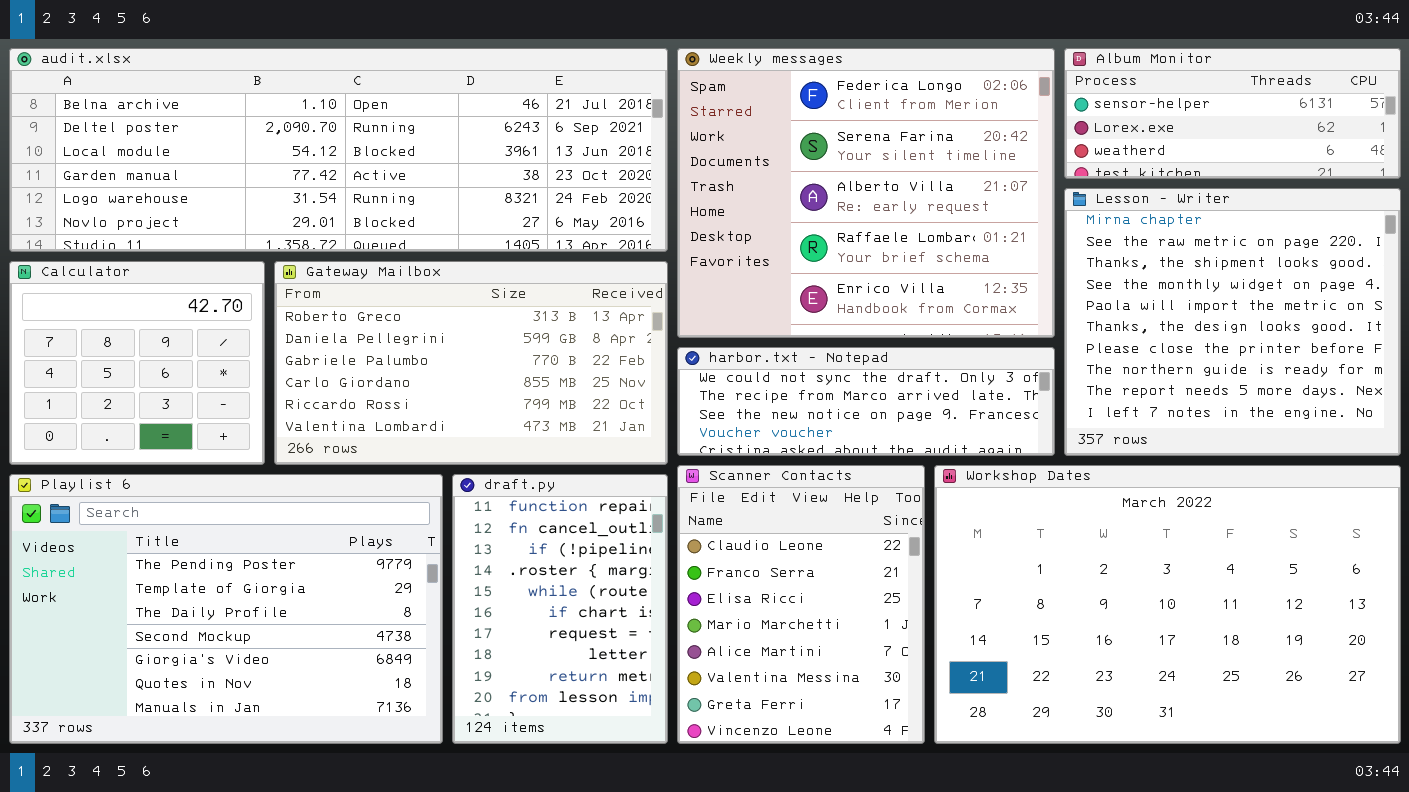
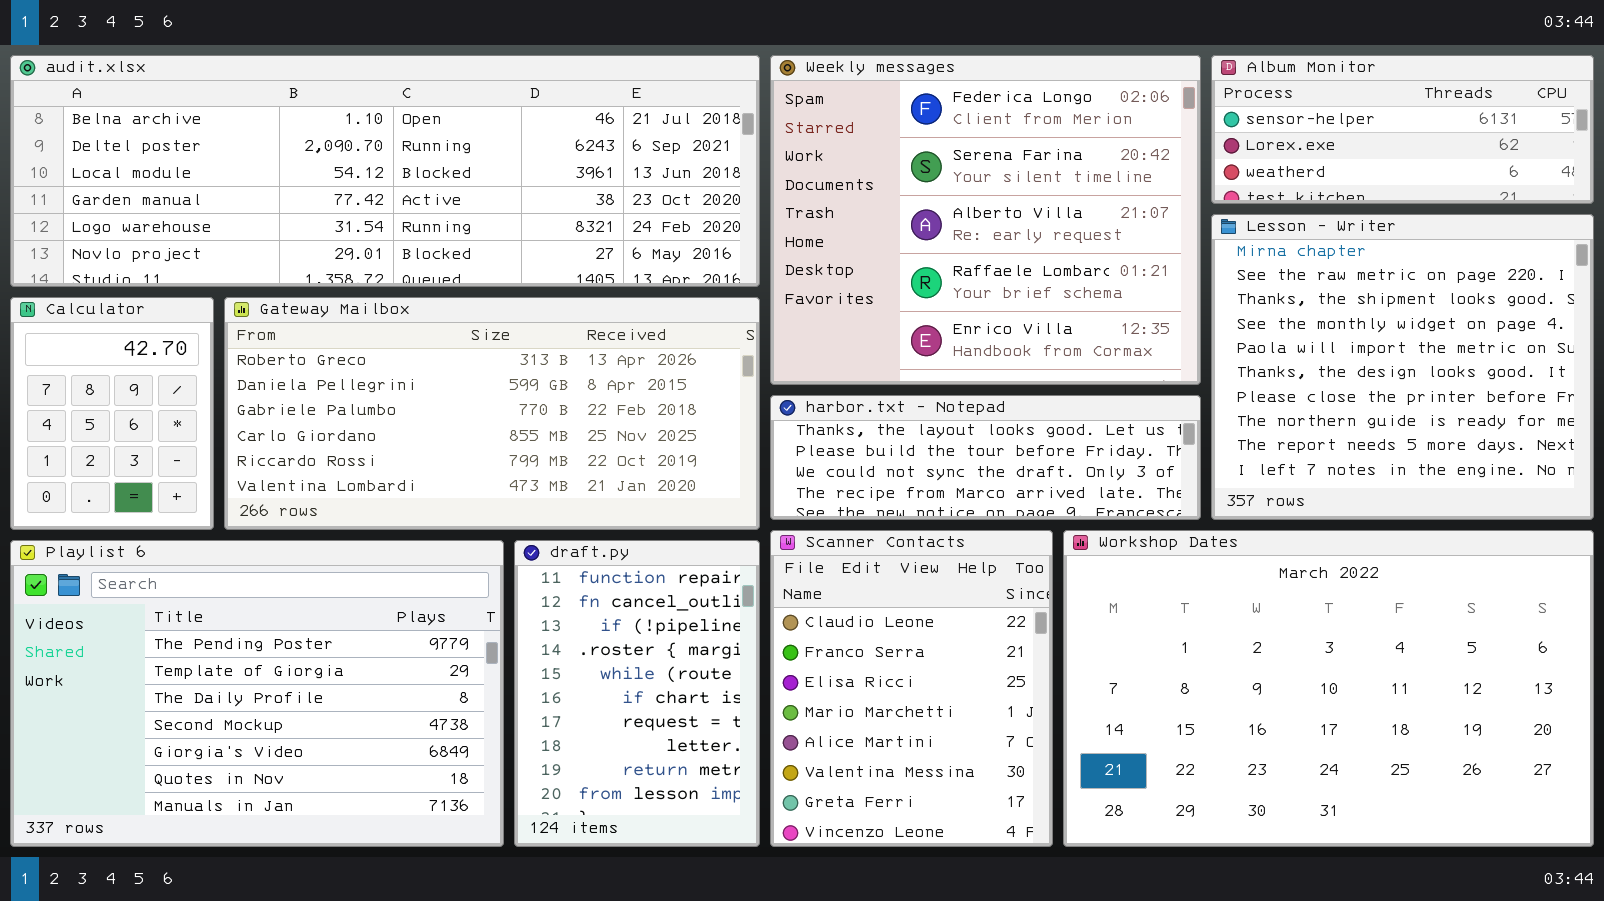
Calculator: [9,261,265,465] -> [10,297,214,530], resized
Gateway Mailbox: [274,261,668,465] -> [224,297,760,530], resized
harbor.txt - Notepad: [677,347,1055,456] -> [770,395,1201,520], scrolled up 2 rows

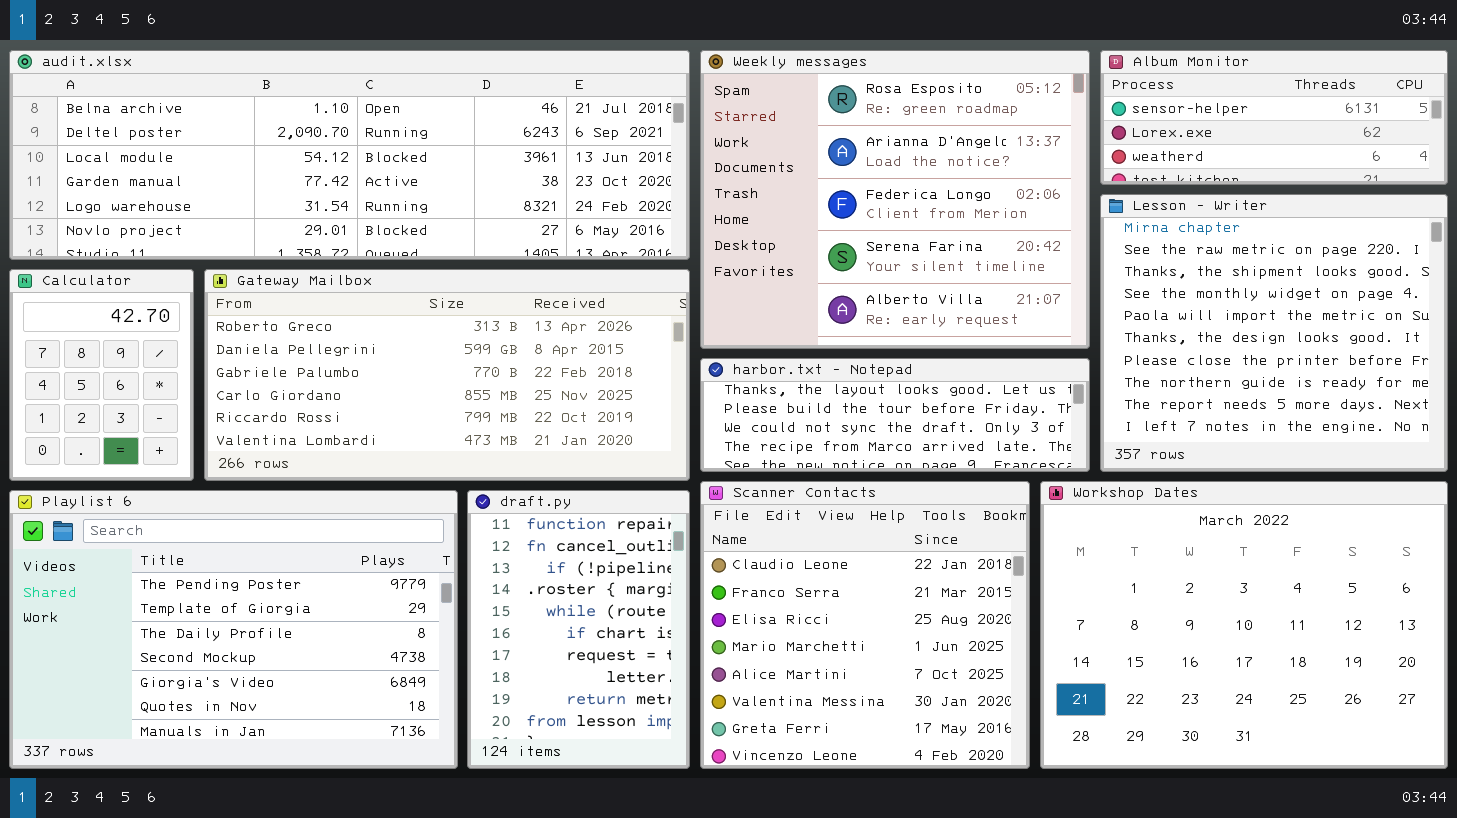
Weekly messages: [770,55,1201,385] -> [700,50,1090,349], scrolled up 2 rows
Scanner Contacts: [770,530,1053,847] -> [700,481,1030,769], resized
Workshop Dates: [1063,530,1594,847] -> [1040,481,1448,769], resized

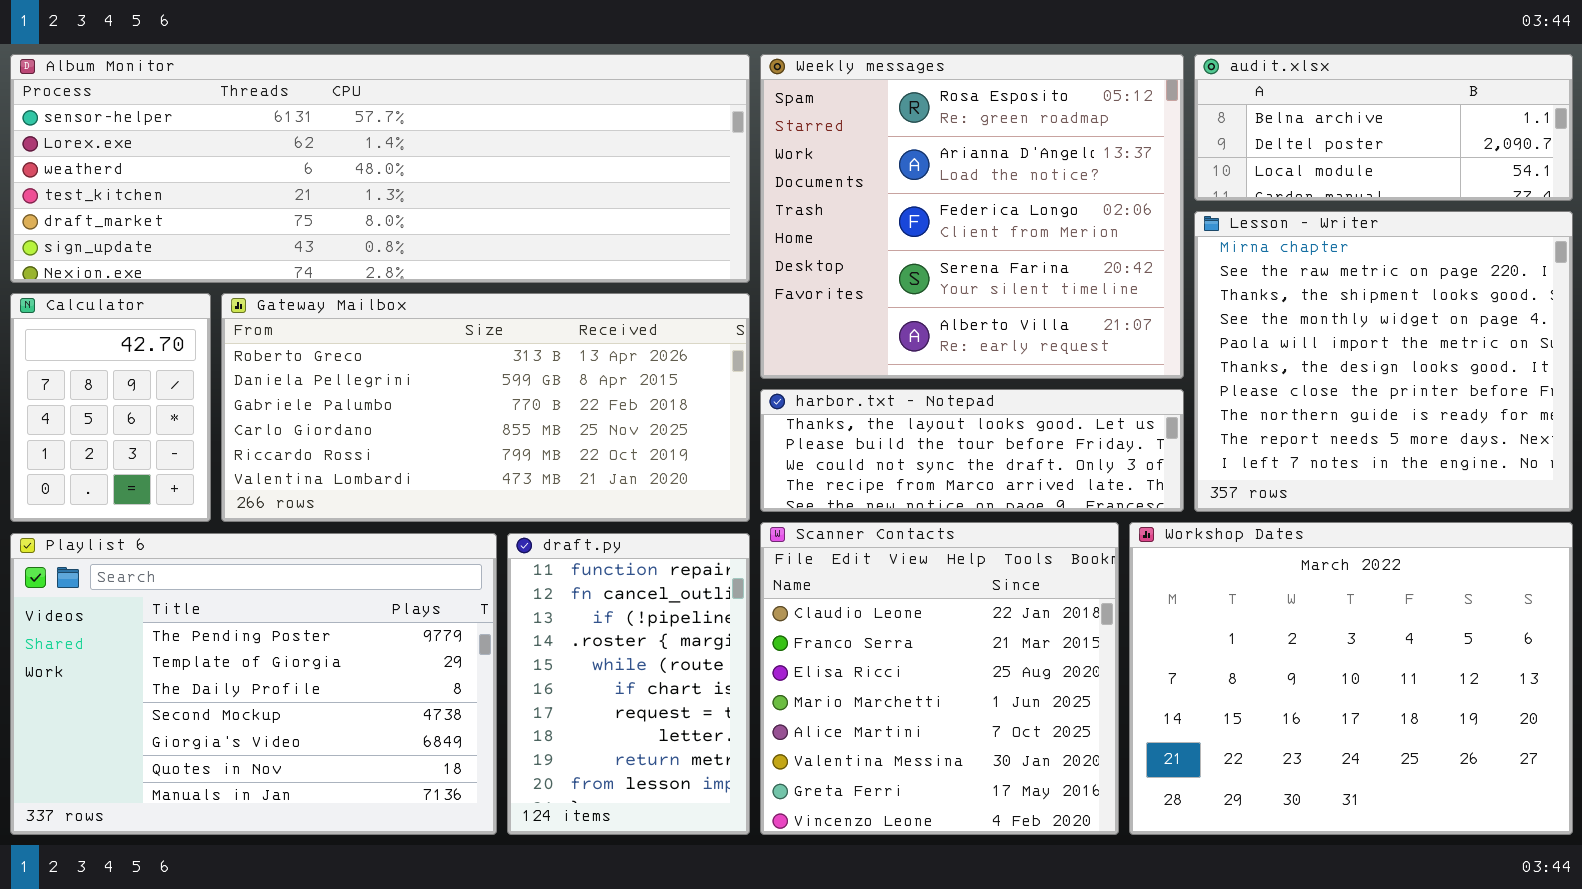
audit.xlsx: [9,50,690,260] -> [1194,54,1573,201], moved, resized
Album Monitor: [1100,50,1448,185] -> [10,54,750,283], moved, resized

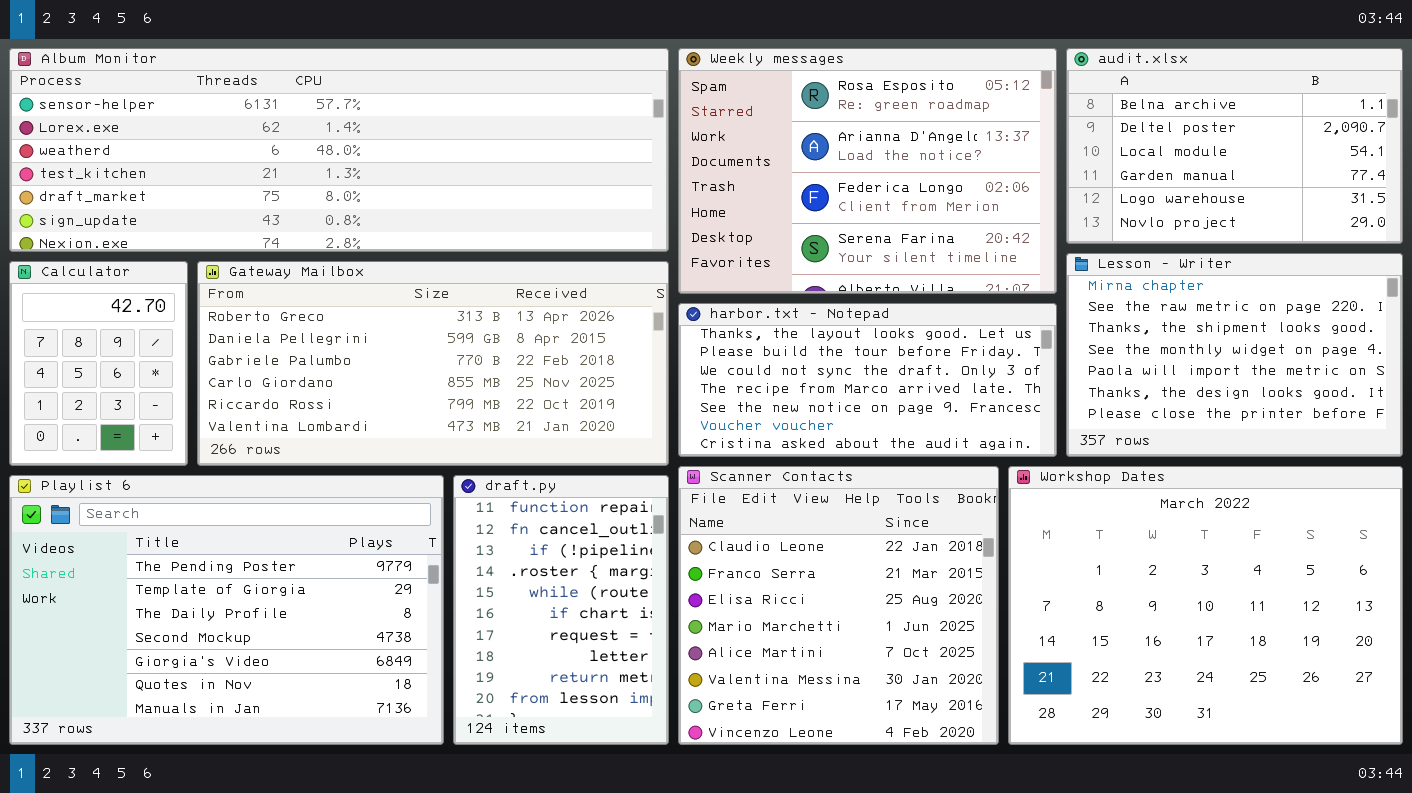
Weekly messages: [760,54,1184,379] -> [678,48,1057,294], resized
audit.xlsx: [1194,54,1573,201] -> [1066,48,1403,244], resized
Lesson - Writer: [1194,211,1573,512] -> [1066,253,1403,457], resized
harbor.txt - Notepad: [760,389,1184,512] -> [678,303,1057,457], resized

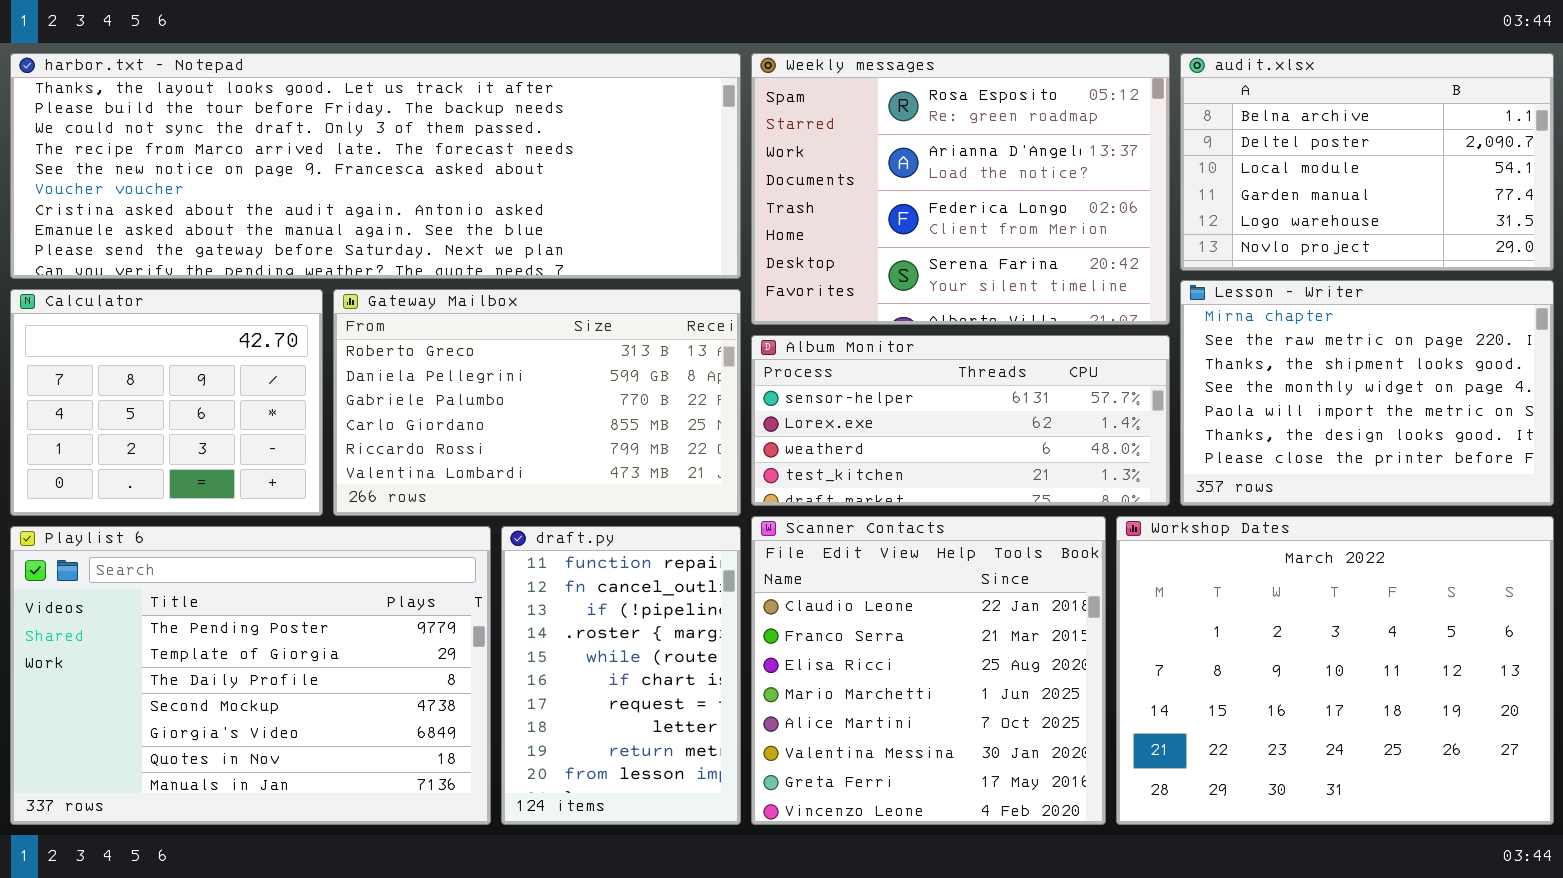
Album Monitor: [9,48,669,252] -> [751,335,1170,506], moved, resized
Calculator: [9,261,188,466] -> [10,289,323,516], resized
Gateway Mailbox: [197,261,669,466] -> [333,289,741,516], resized
harbor.txt - Notepad: [678,303,1057,457] -> [10,53,741,279], moved, resized

